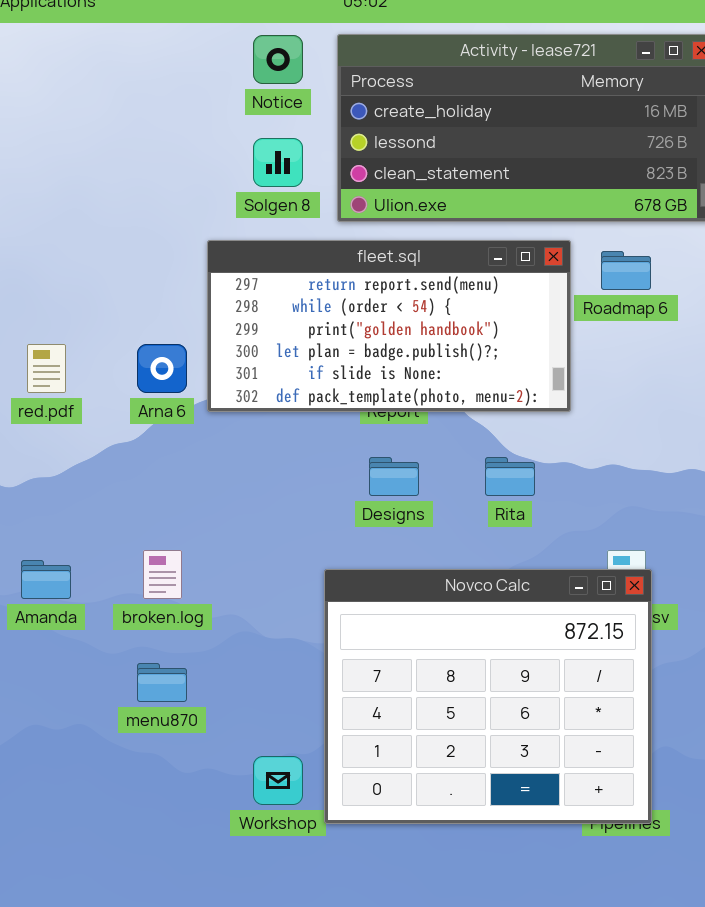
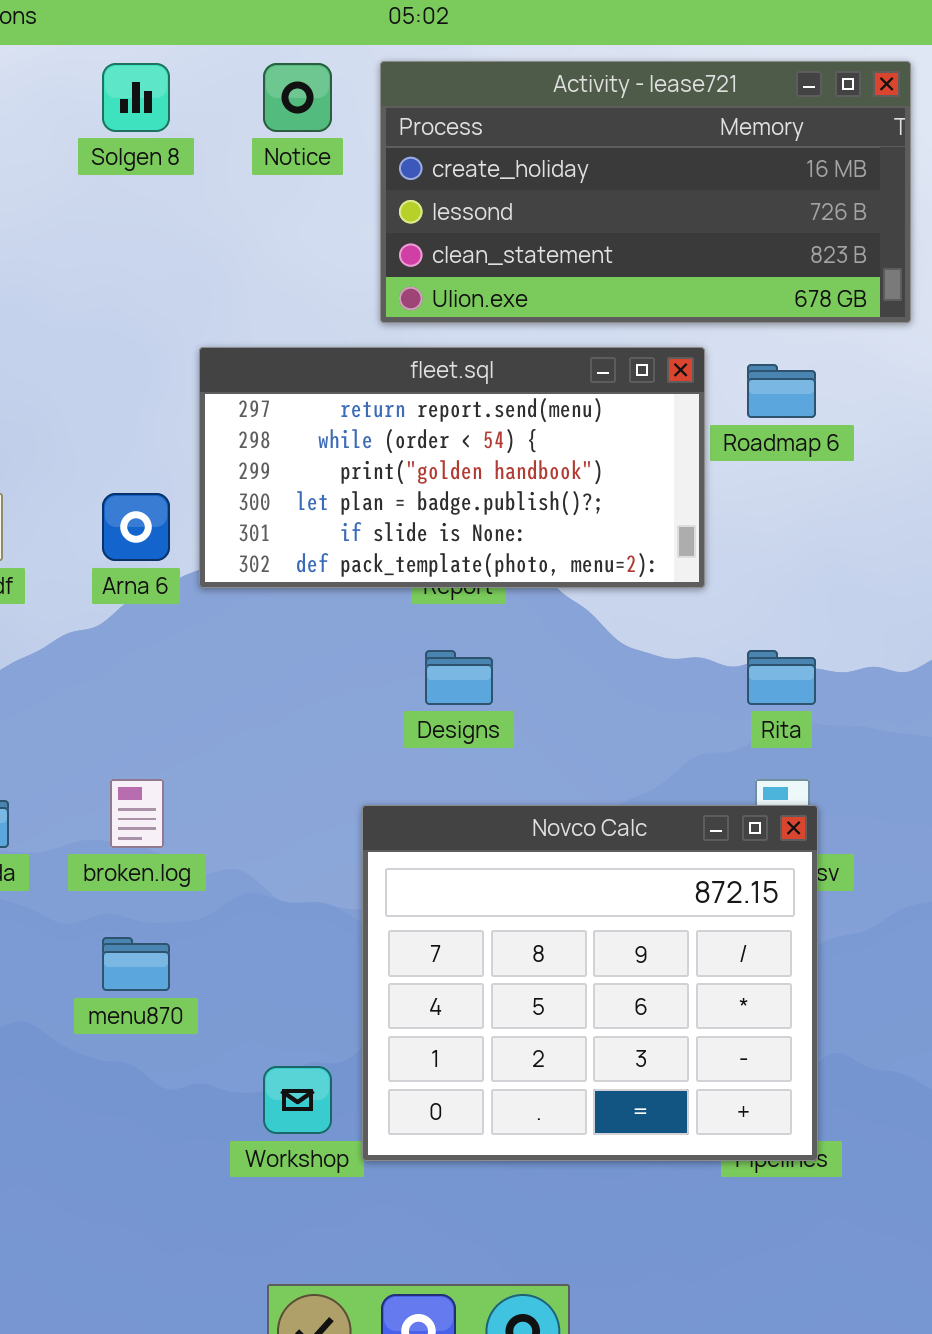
Solgen 8: [253,138,303,187] -> [102,63,170,132], moved
Rita: [485,457,535,496] -> [747,650,816,705], moved

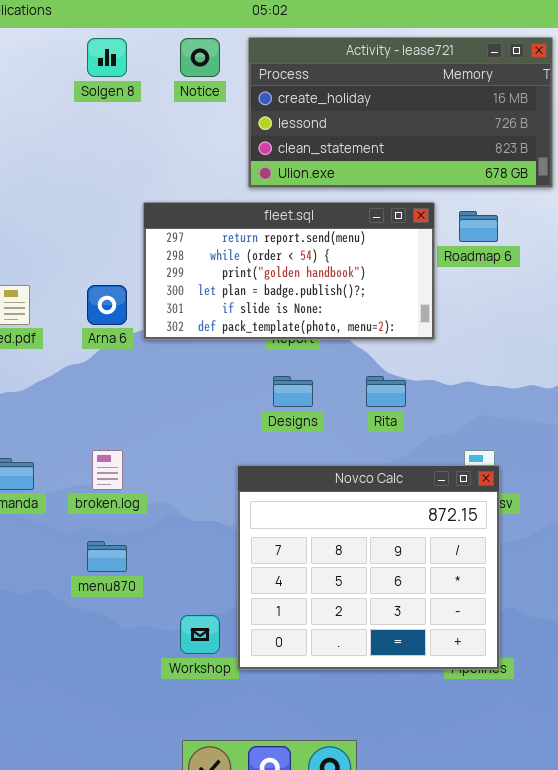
Rita: [747,650,816,705] -> [366,376,406,407], moved

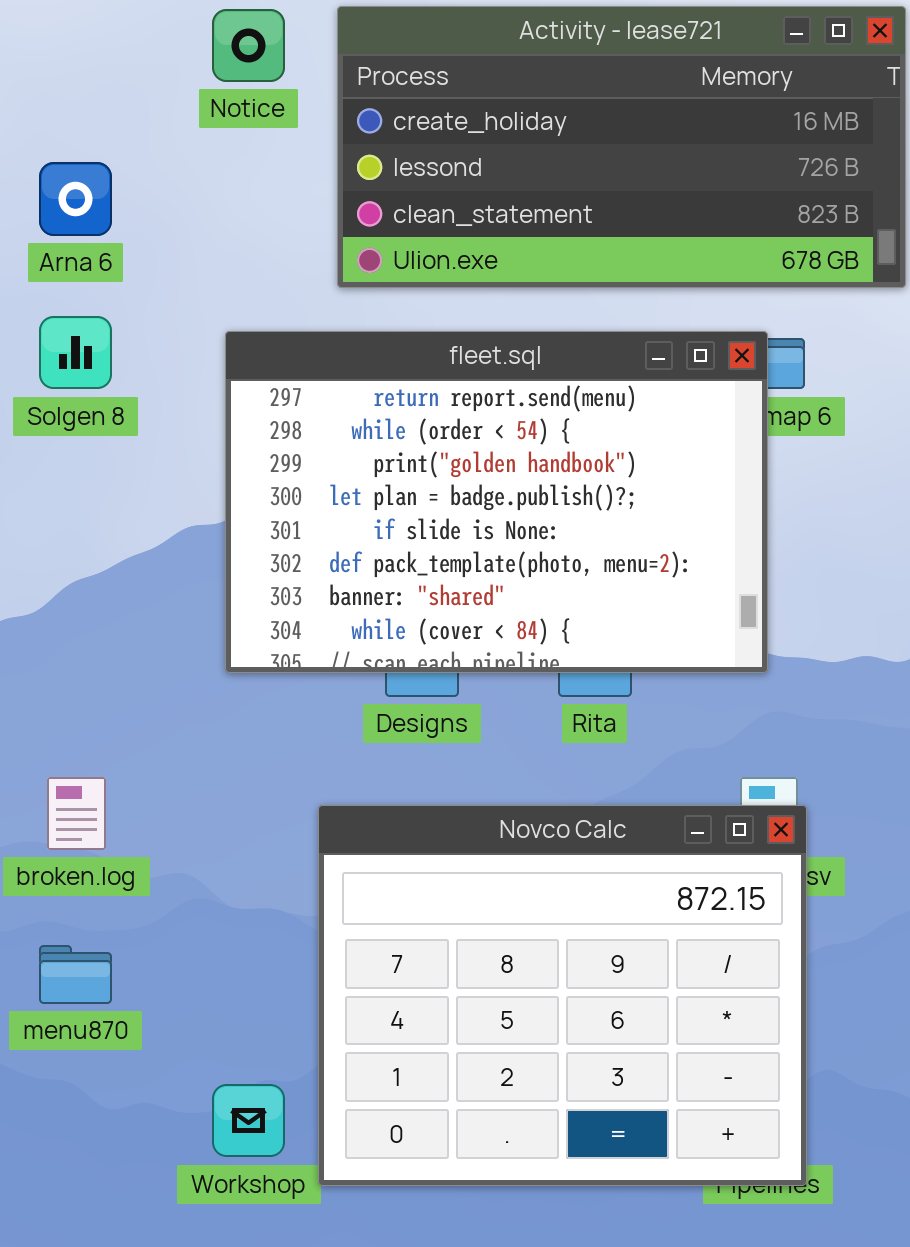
Solgen 8: [87,38,127,77] -> [39,316,112,389], moved
fleet.sql: [143,202,435,340] -> [225,331,768,673], moved, resized
Arna 6: [87,285,127,325] -> [39,162,112,236], moved

